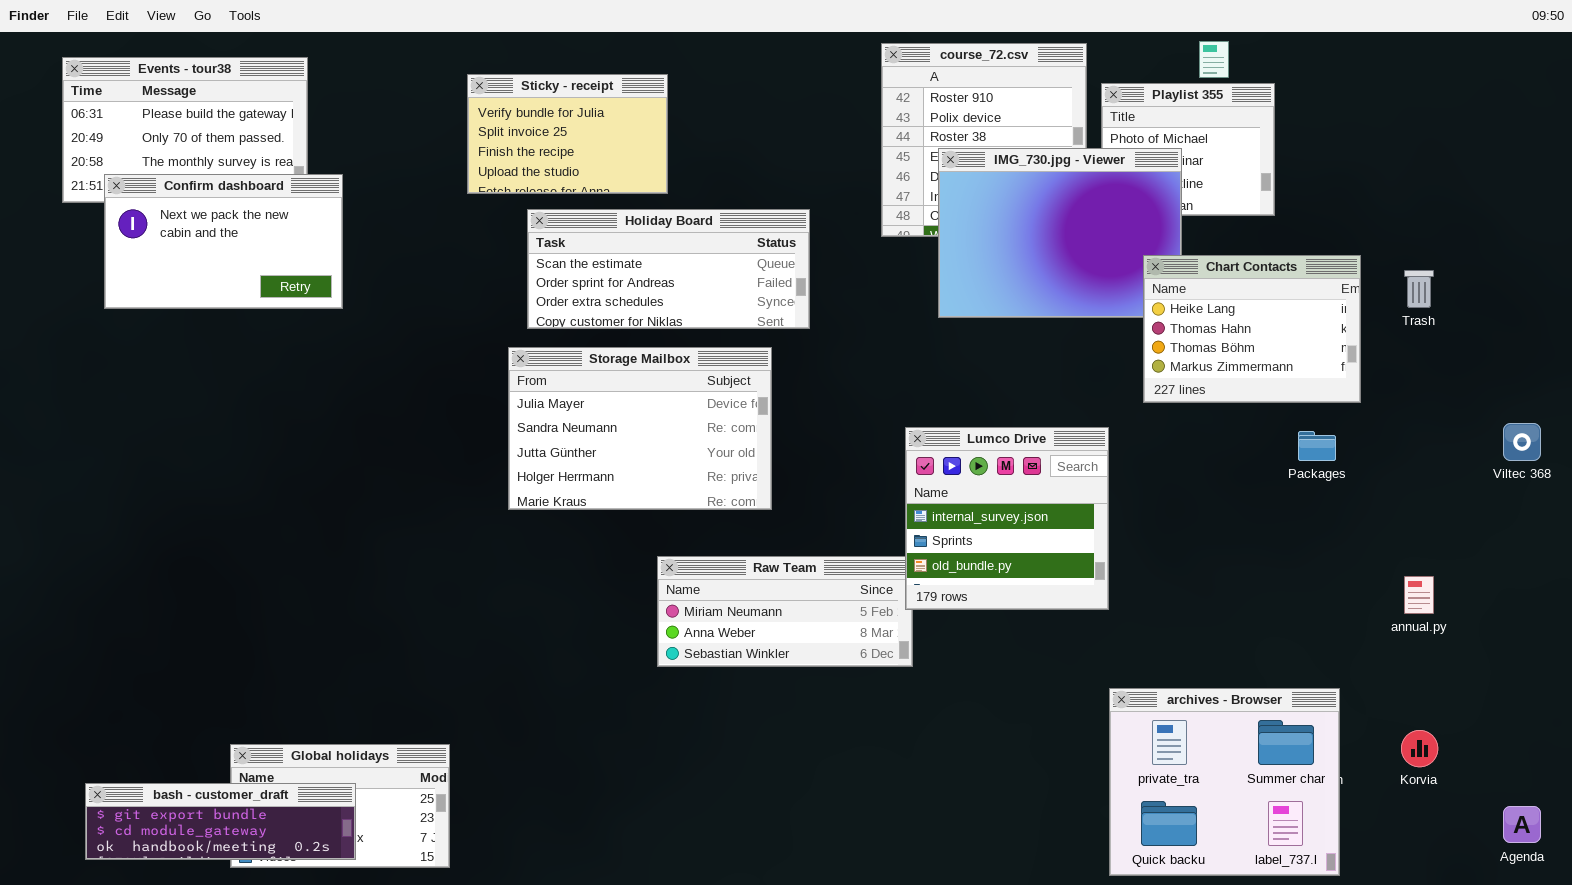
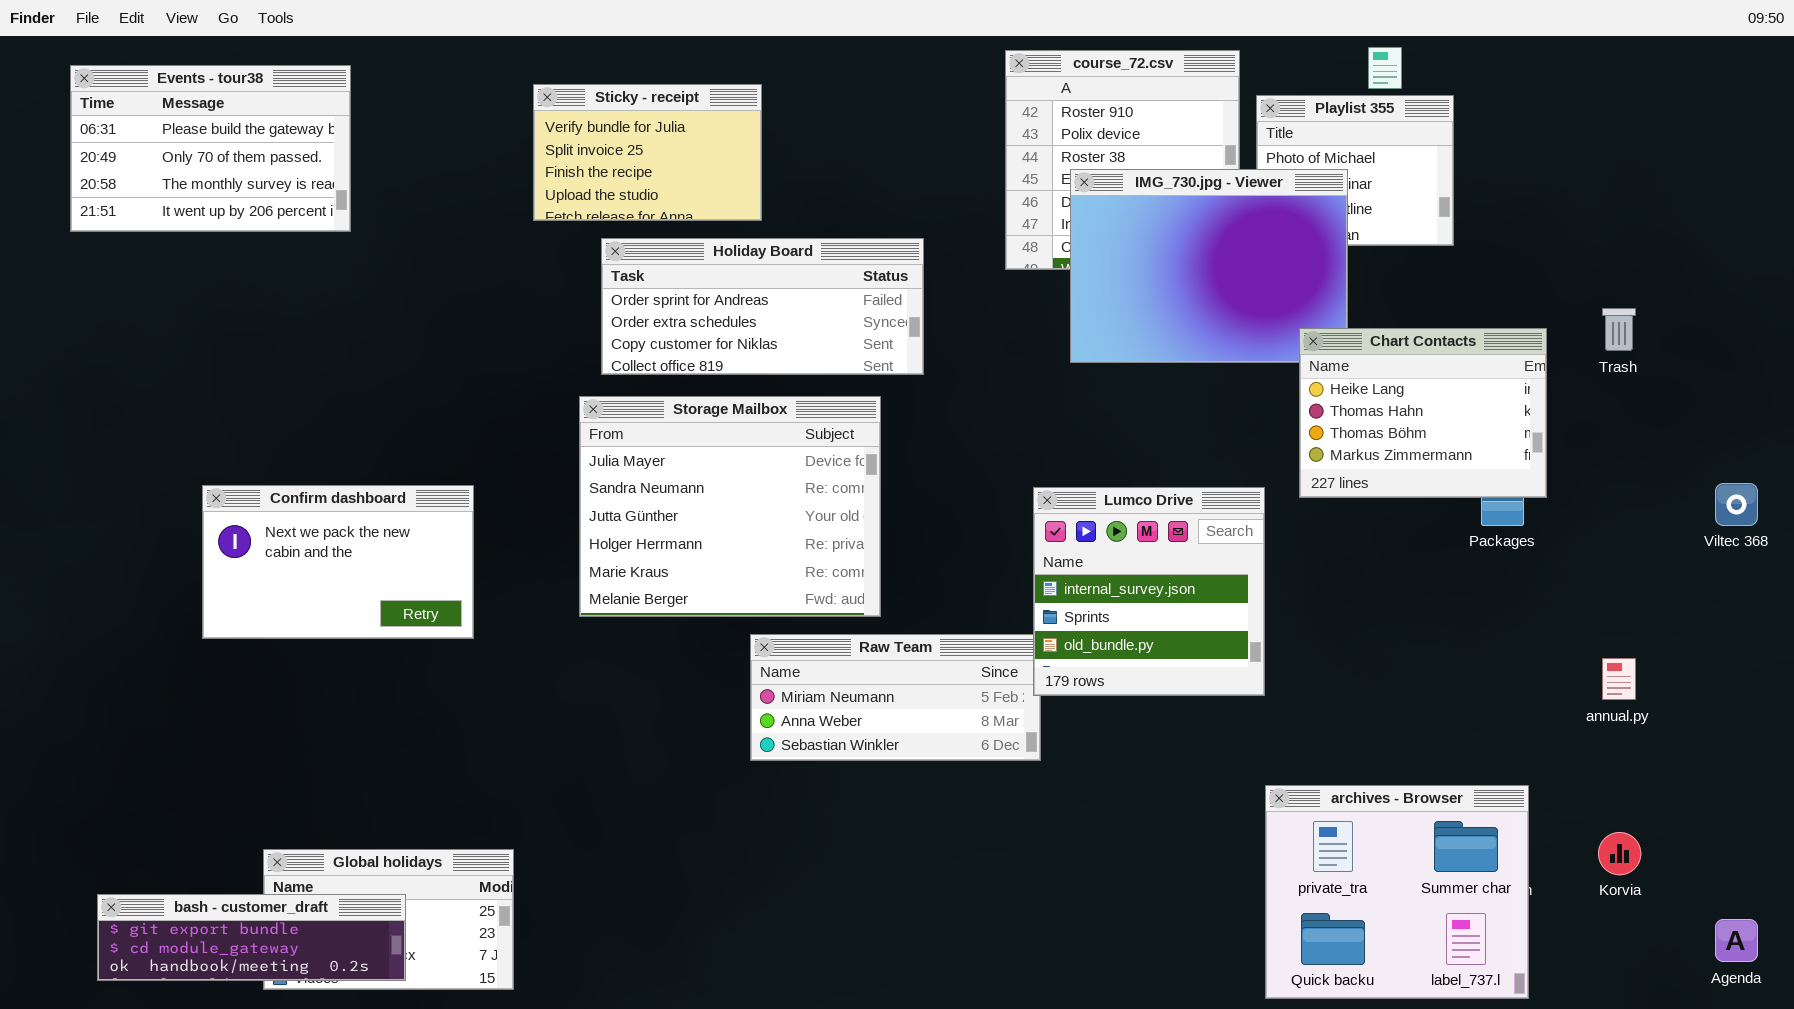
Confirm dashboard: [104,174,343,309] -> [202,485,474,639], moved
Holiday Board: [527,209,810,329] -> [601,238,924,375], scrolled down 1 row
Chart Contacts: [1143,255,1361,403] -> [1299,328,1547,498], moved
Storage Mailbox: [508,347,772,510] -> [579,396,881,617], resized

